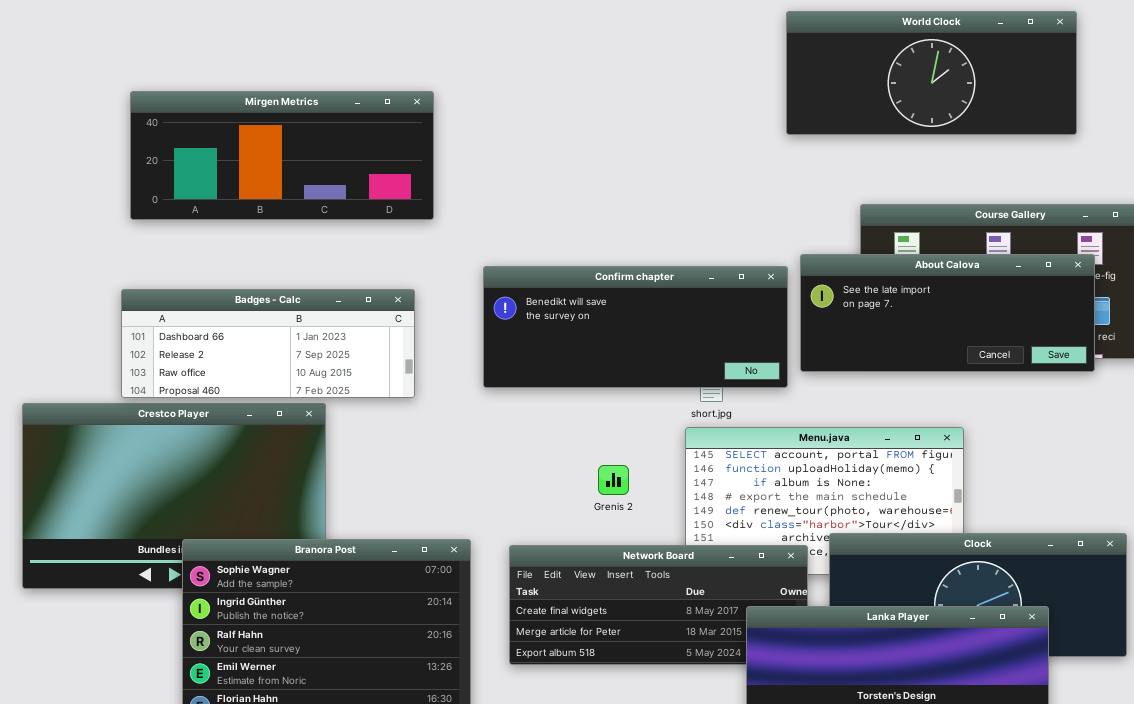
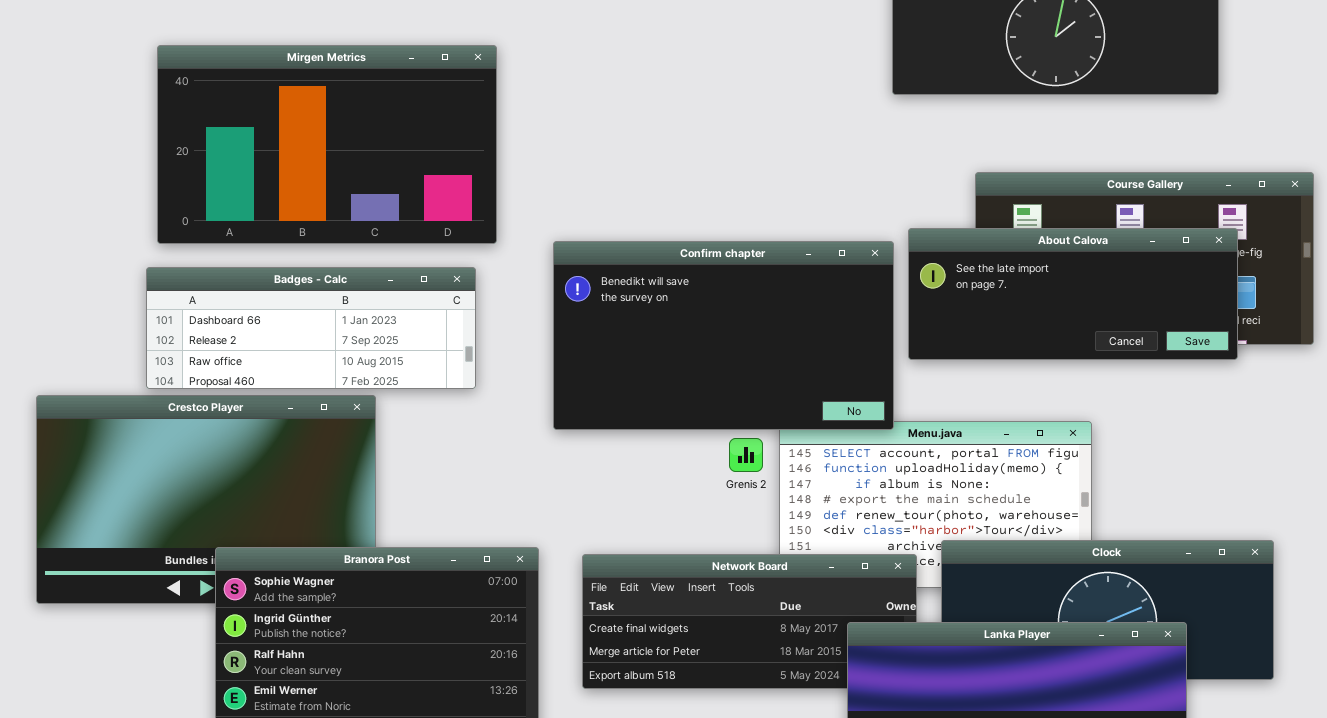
Mirgen Metrics: [130,91,434,220] -> [157,45,497,244], resized
Confirm chapter: [483,266,788,388] -> [553,241,894,430], resized
Grenis 2: [598,465,629,495] -> [729,438,763,472], moved

